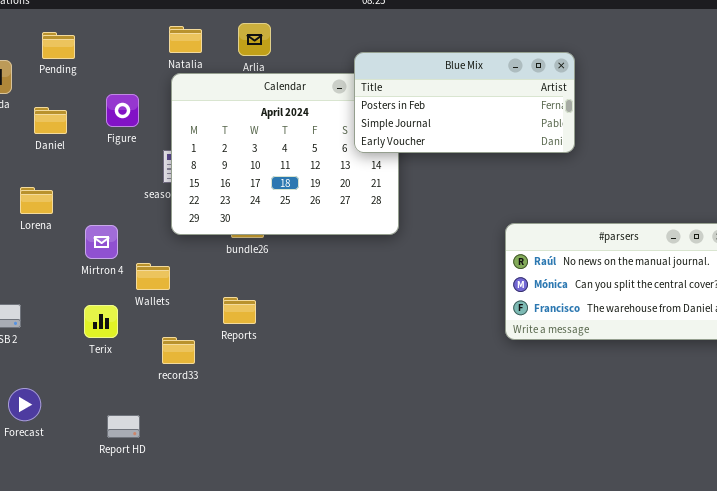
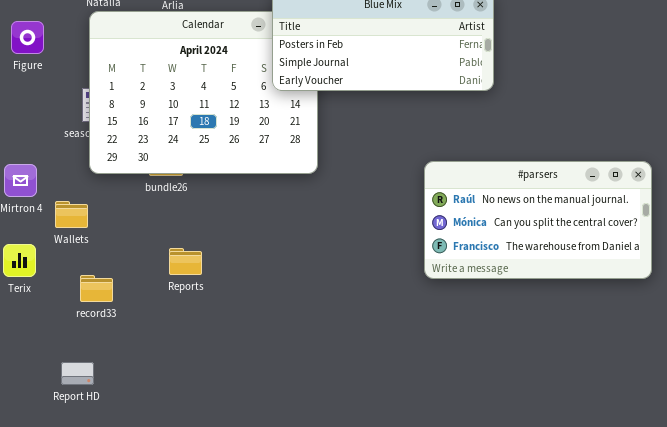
Figure: [106,94,139,127] -> [11,21,44,54], moved
Reports: [223,297,256,324] -> [169,248,202,275], moved
Report HD: [107,415,140,438] -> [61,362,94,385], moved

